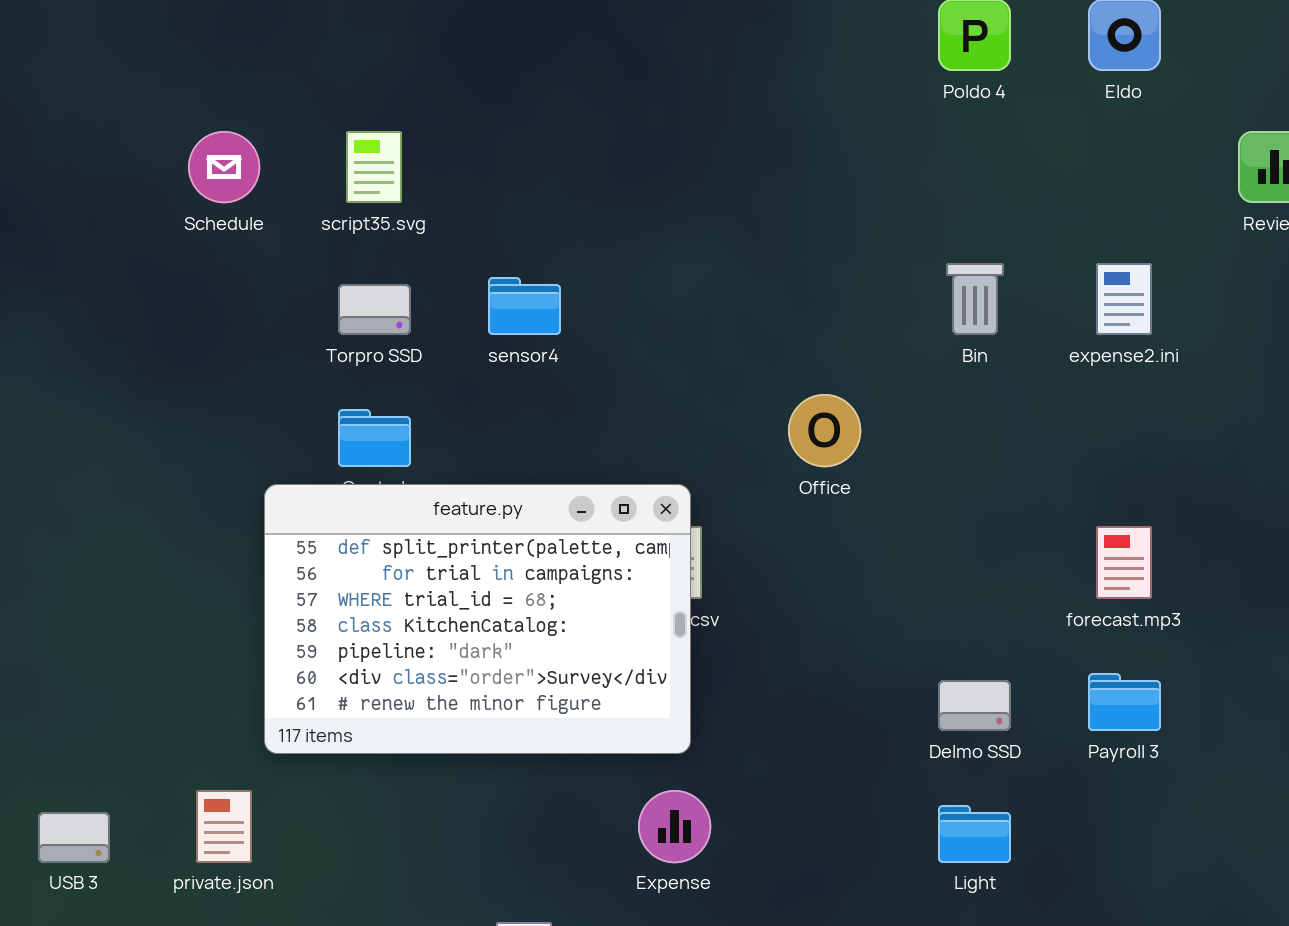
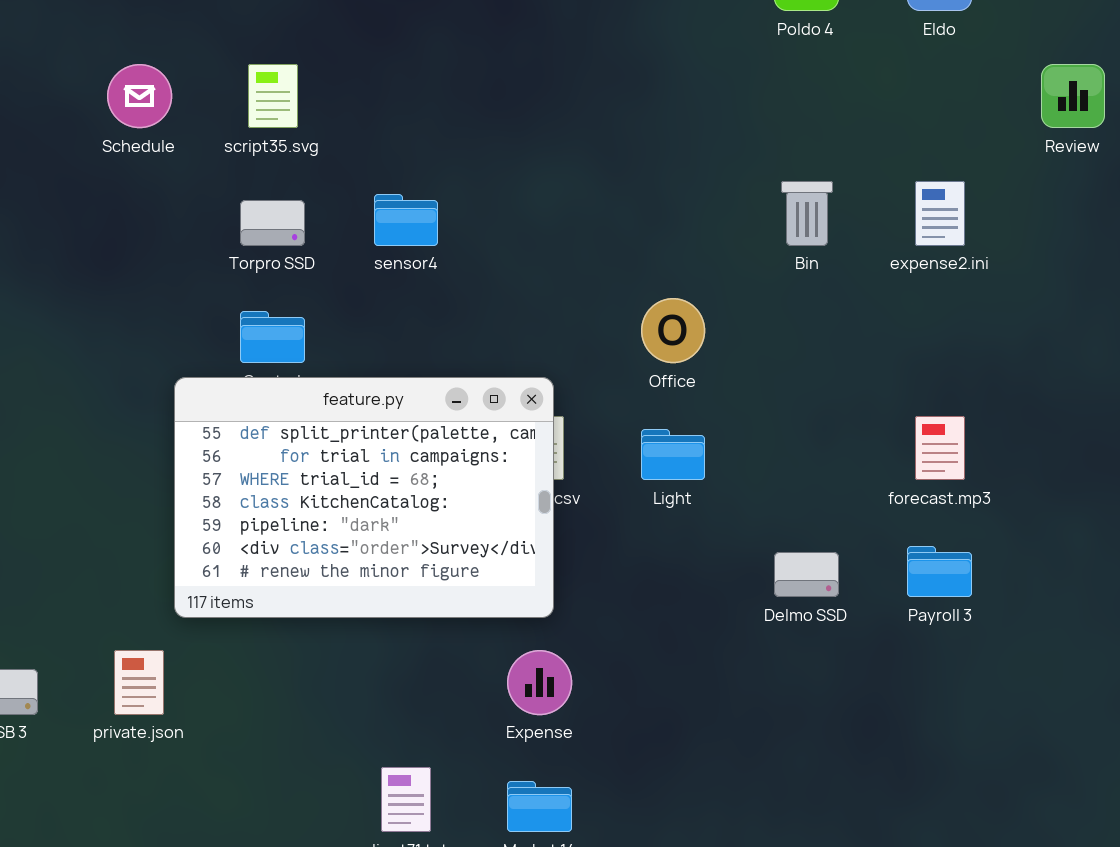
Light: [938,805,1011,863] -> [641,429,705,480], moved

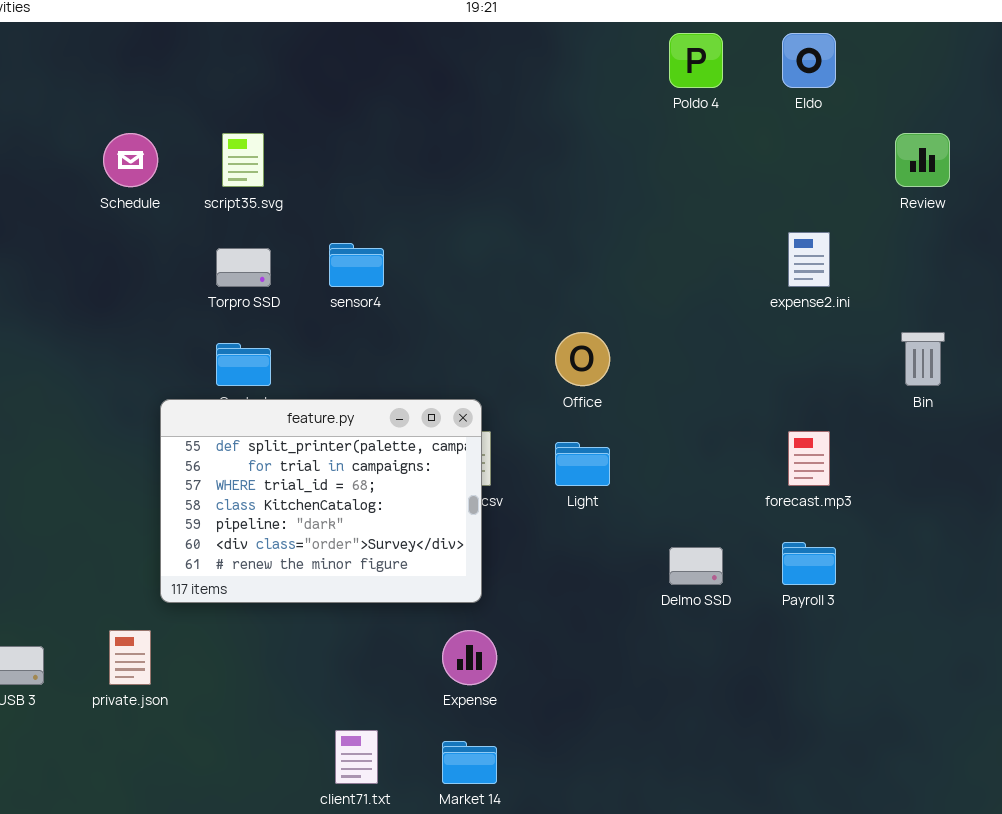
Bin: [781,181,833,246] -> [901,332,945,386], moved

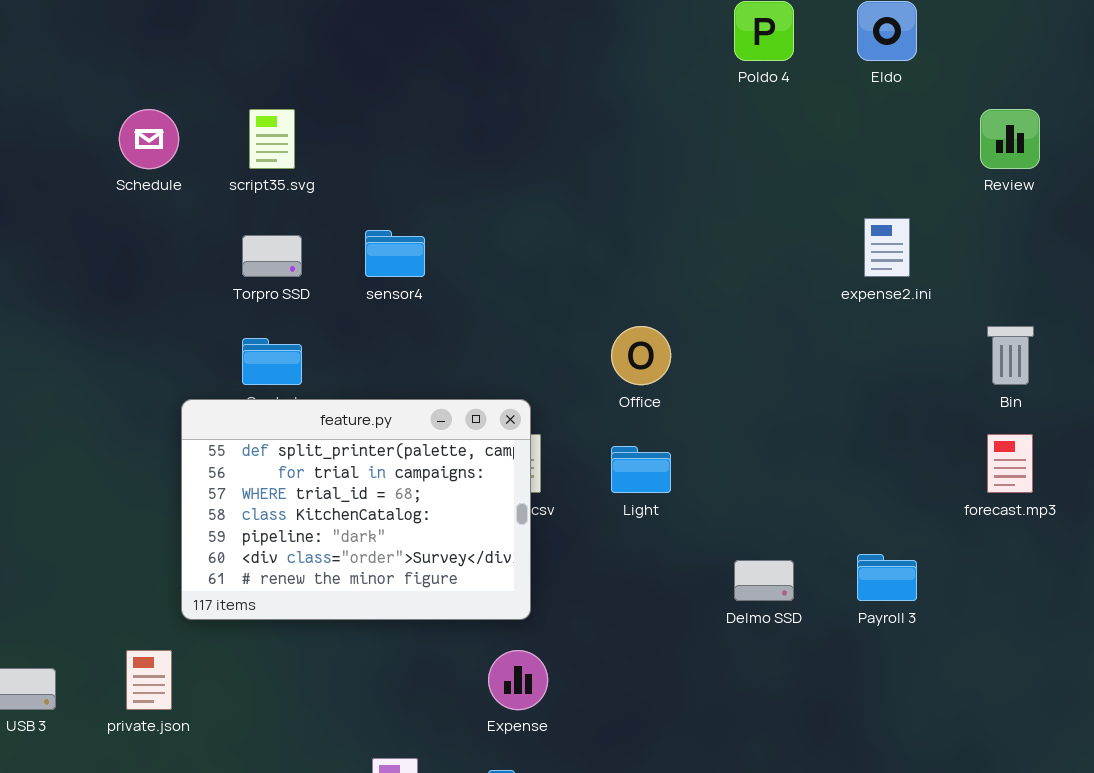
forecast.mp3: [788,431,830,486] -> [987,434,1033,493], moved

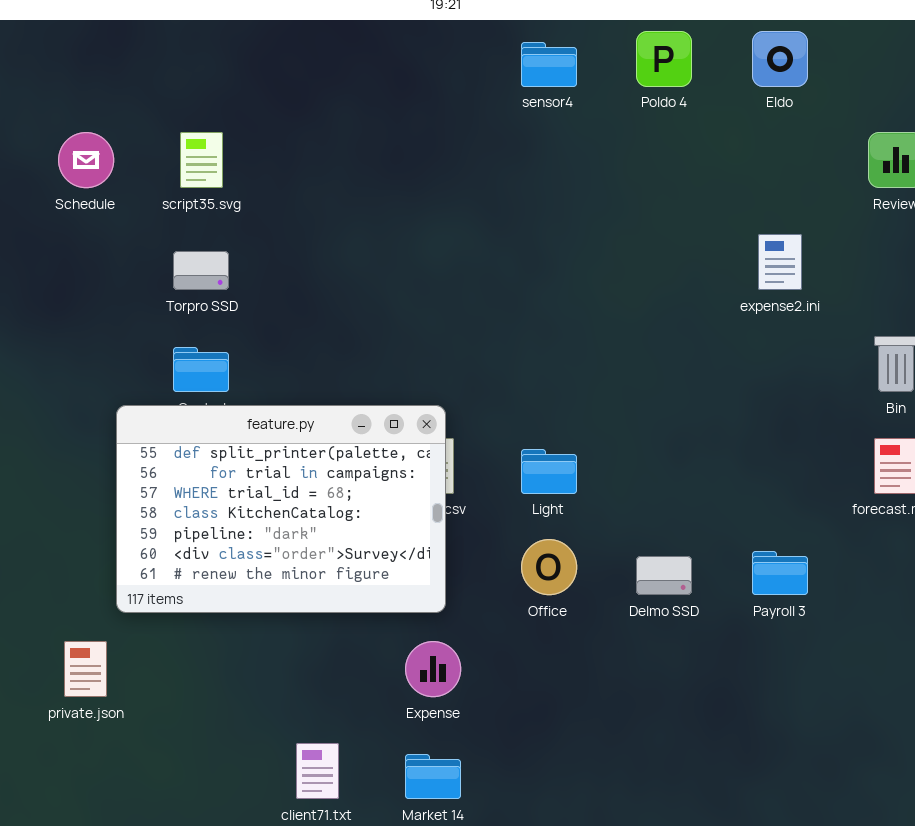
sensor4: [365,230,425,277] -> [521,42,577,87], moved
Office: [611,326,671,385] -> [521,539,577,595], moved

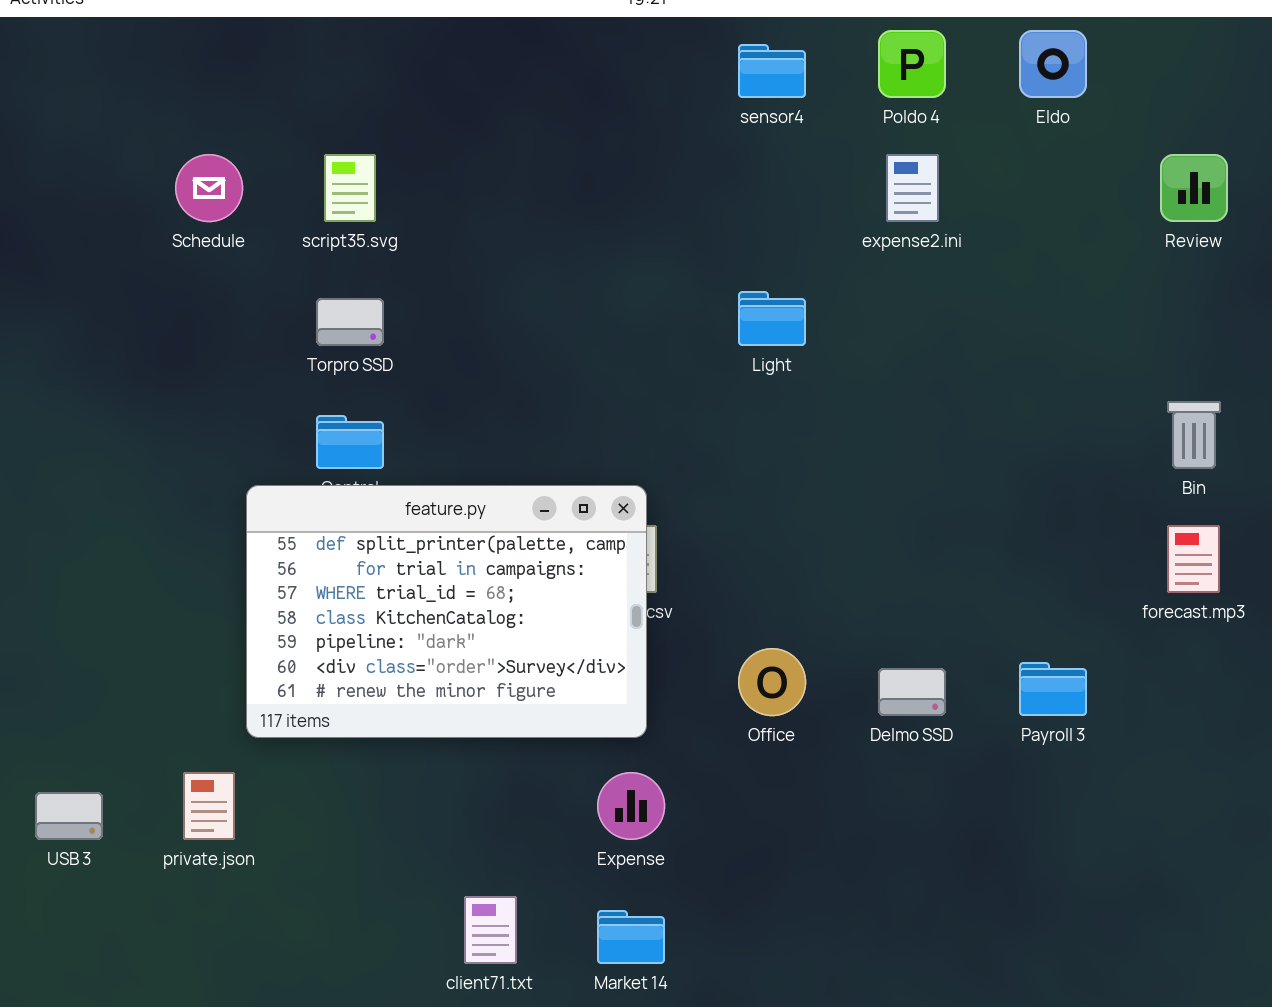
expense2.ini: [758,234,802,290] -> [886,154,939,222], moved
Light: [521,449,577,494] -> [738,291,806,346], moved

